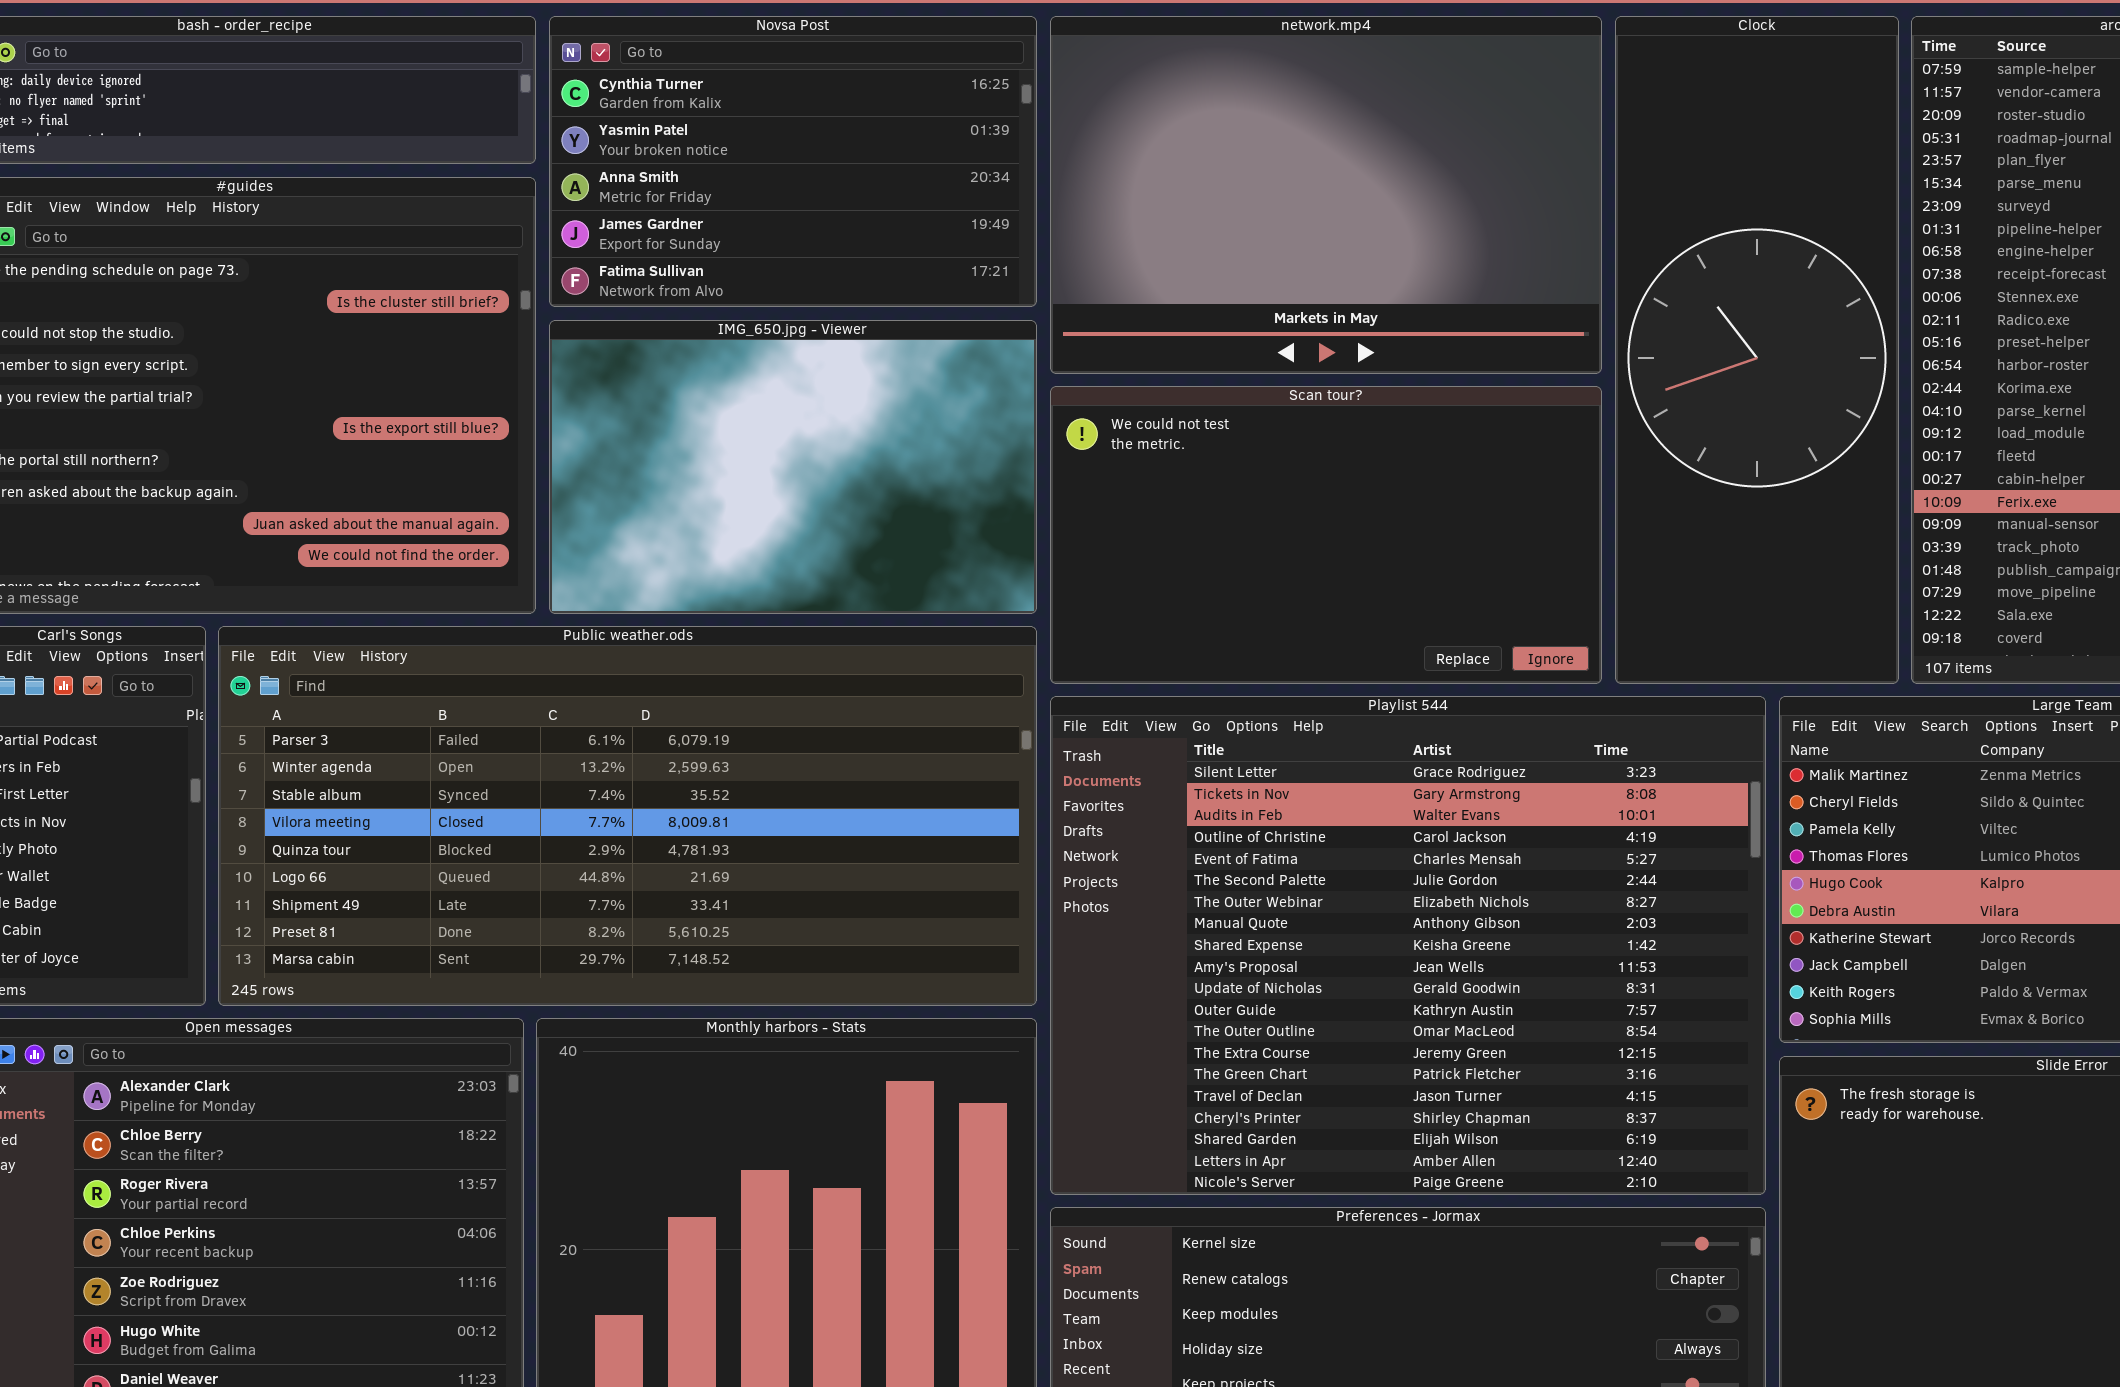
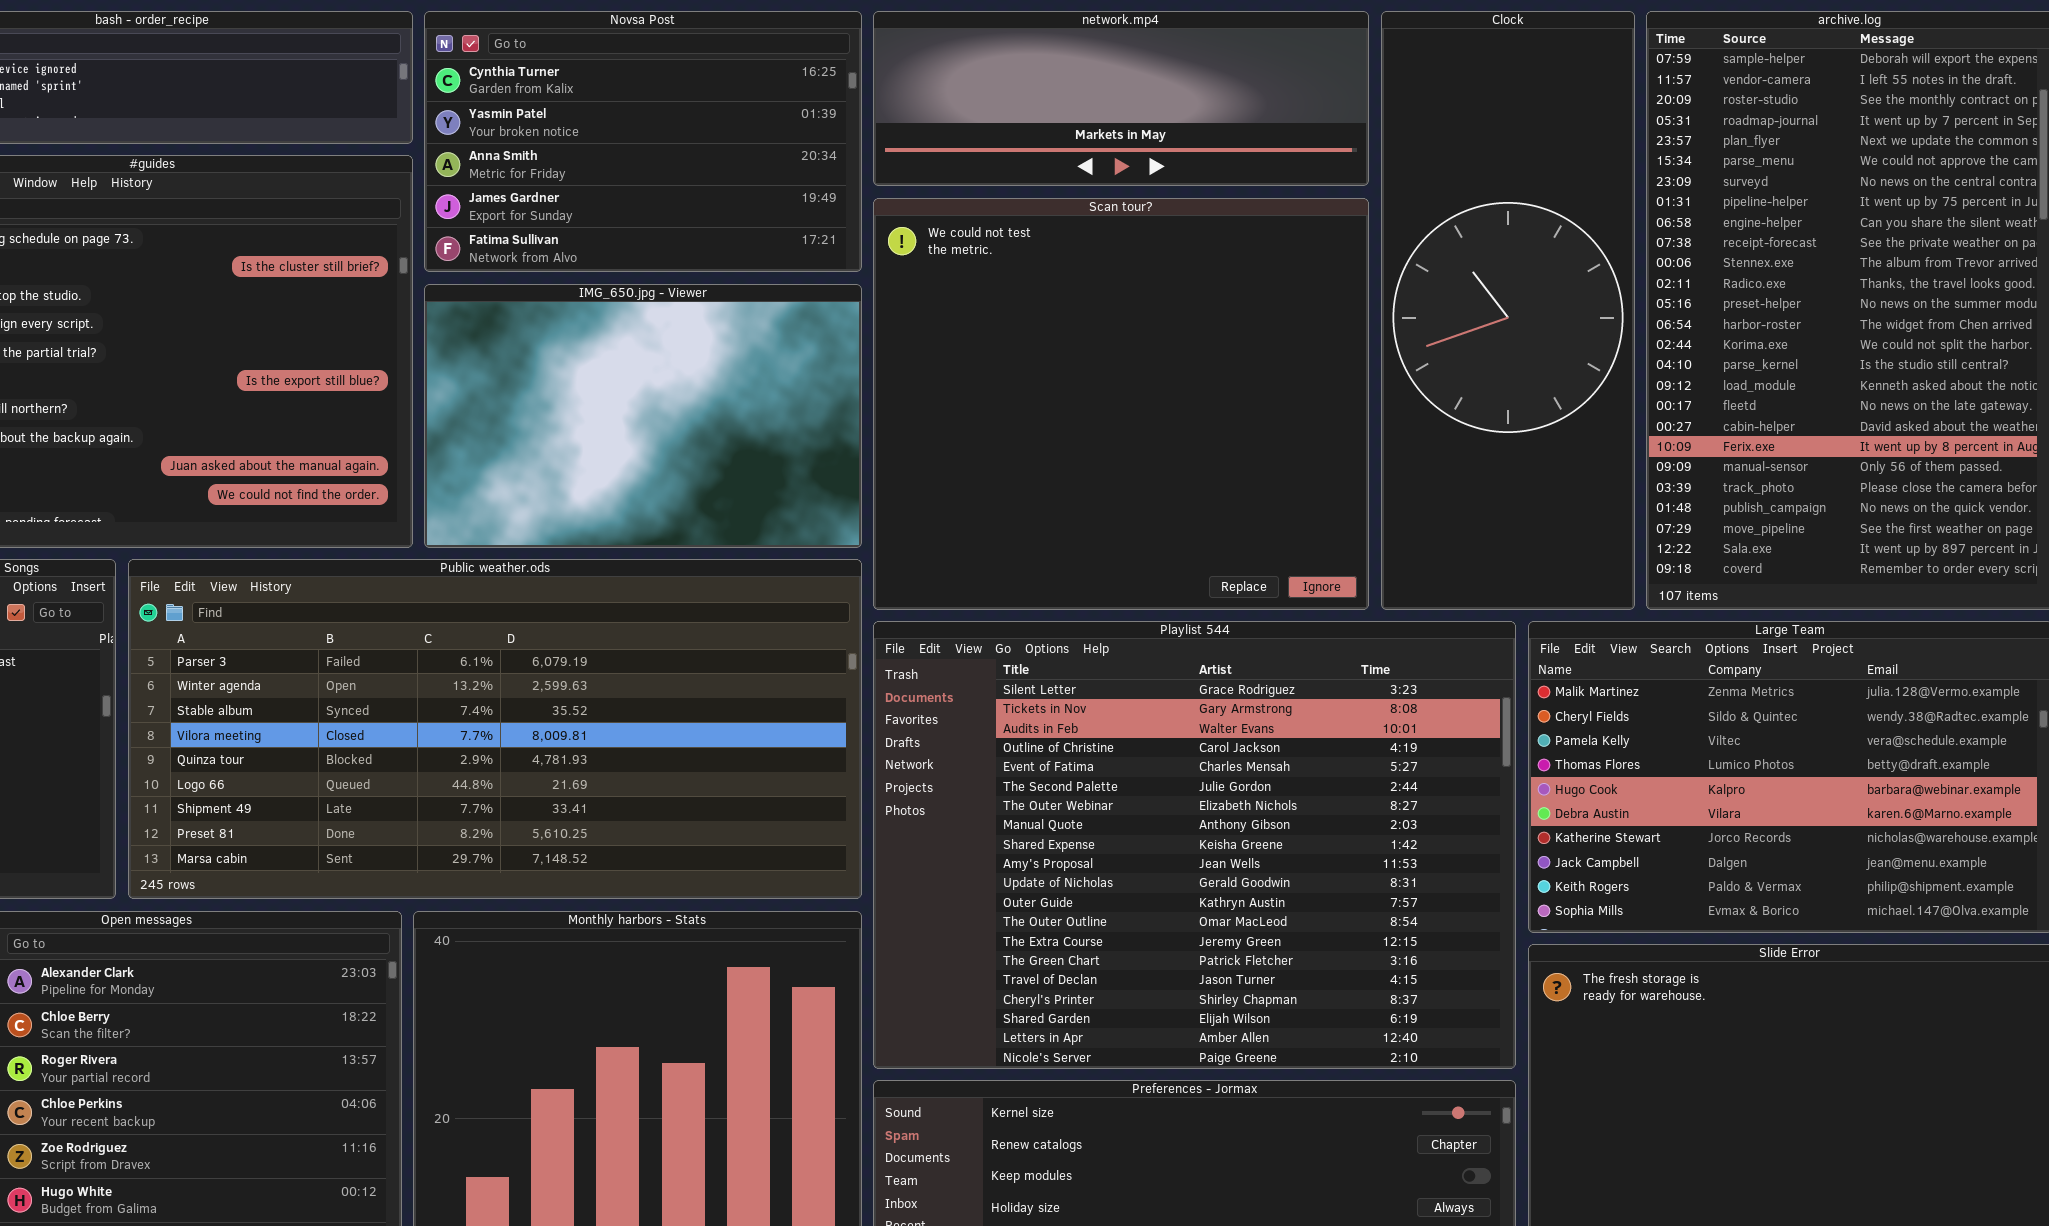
network.mp4: [1050,16,1602,374] -> [873,11,1369,186], resized
Scan tour?: [1050,386,1602,684] -> [873,198,1369,610], resized

